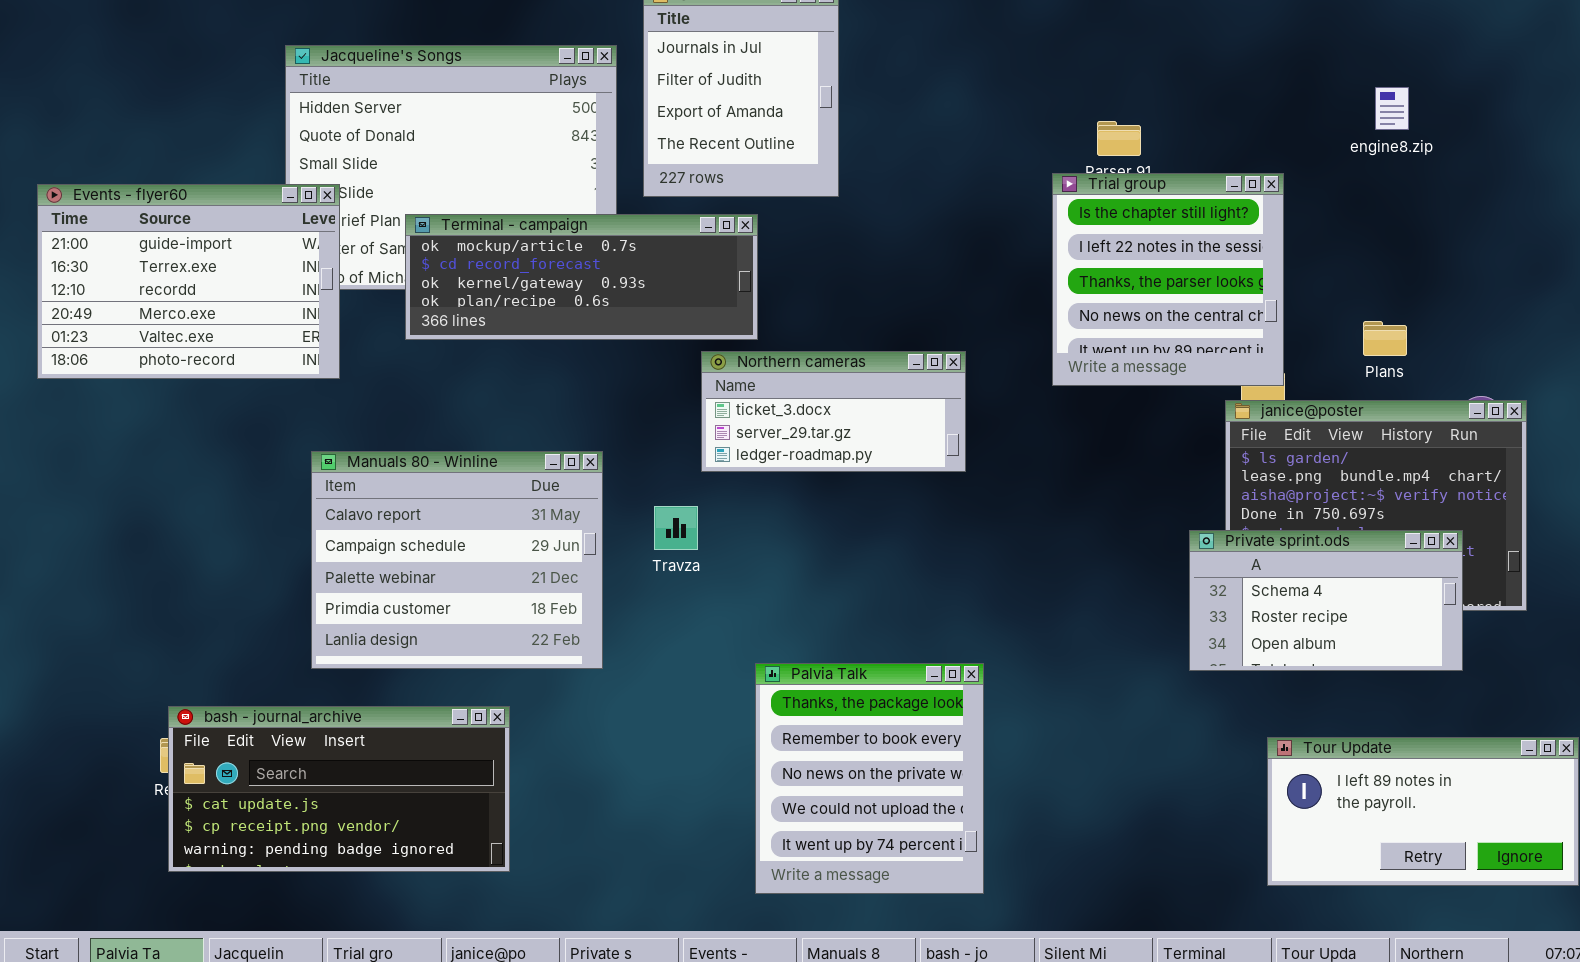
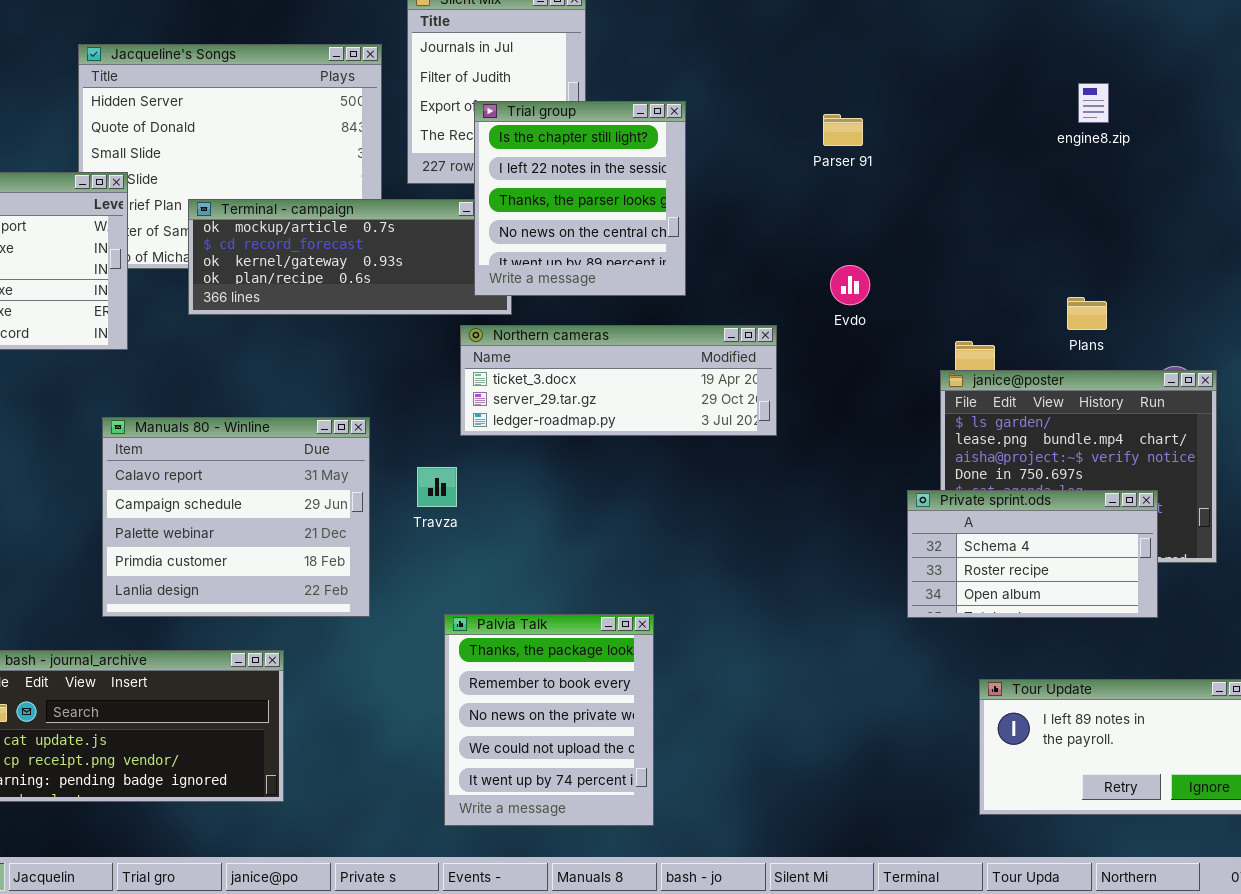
Trial group: [1052,173,1284,386] -> [474,101,686,296], moved
Northern cameras: [701,351,966,472] -> [460,325,777,436], resized
Palvia Talk: [755,663,984,894] -> [444,614,654,826], moved

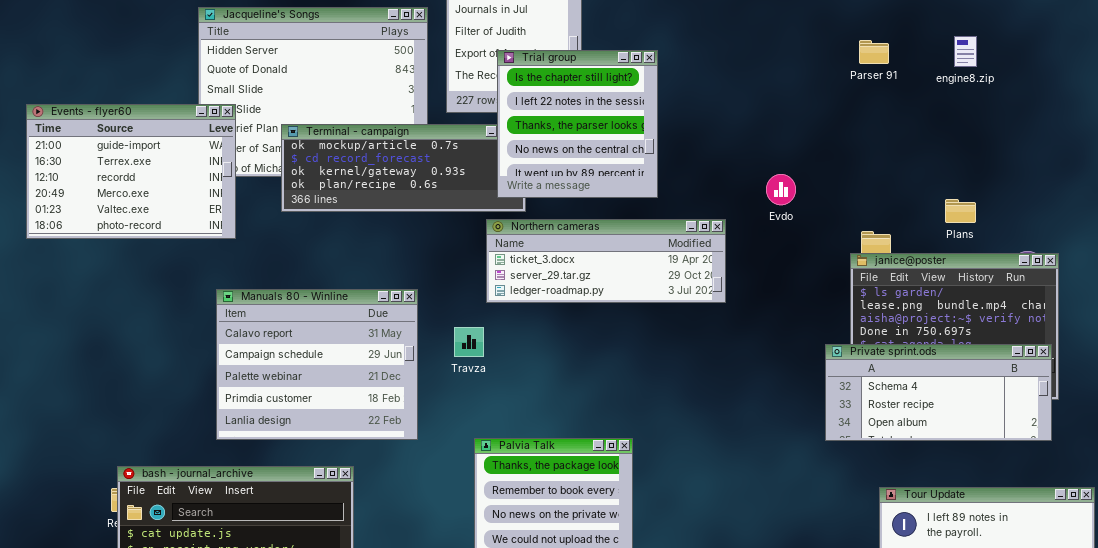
Parser 91: [823,114,863,146] -> [859,40,889,64], moved
Private sprint.ods: [907,490,1158,618] -> [825,344,1052,441], resized

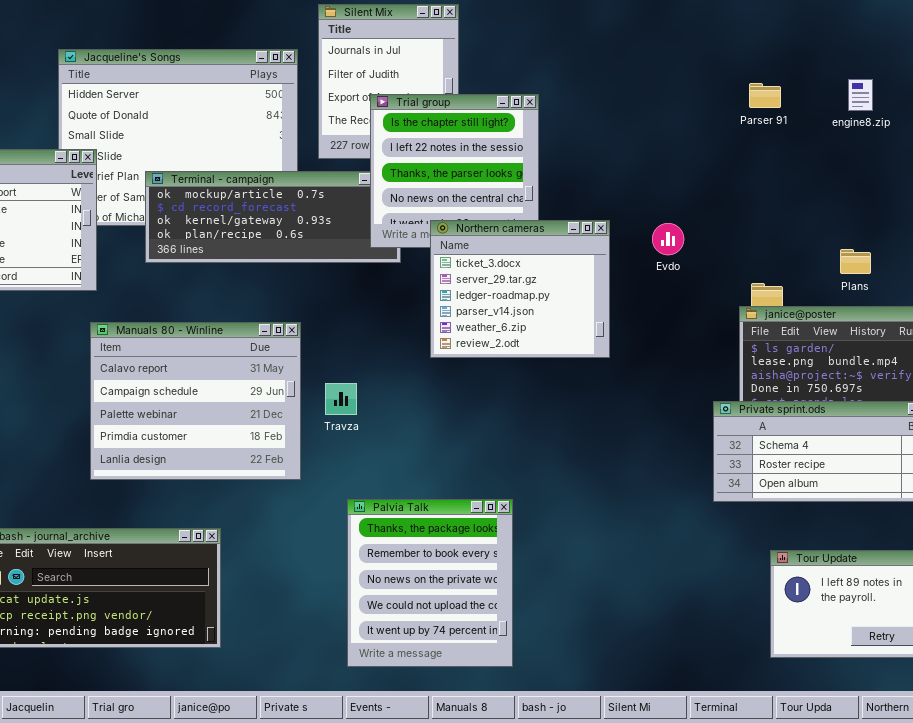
Northern cameras: [486,219,726,303] -> [430,220,610,358], resized
Manuals 80 - Winline: [216,289,418,440] -> [90,322,301,480], moved

